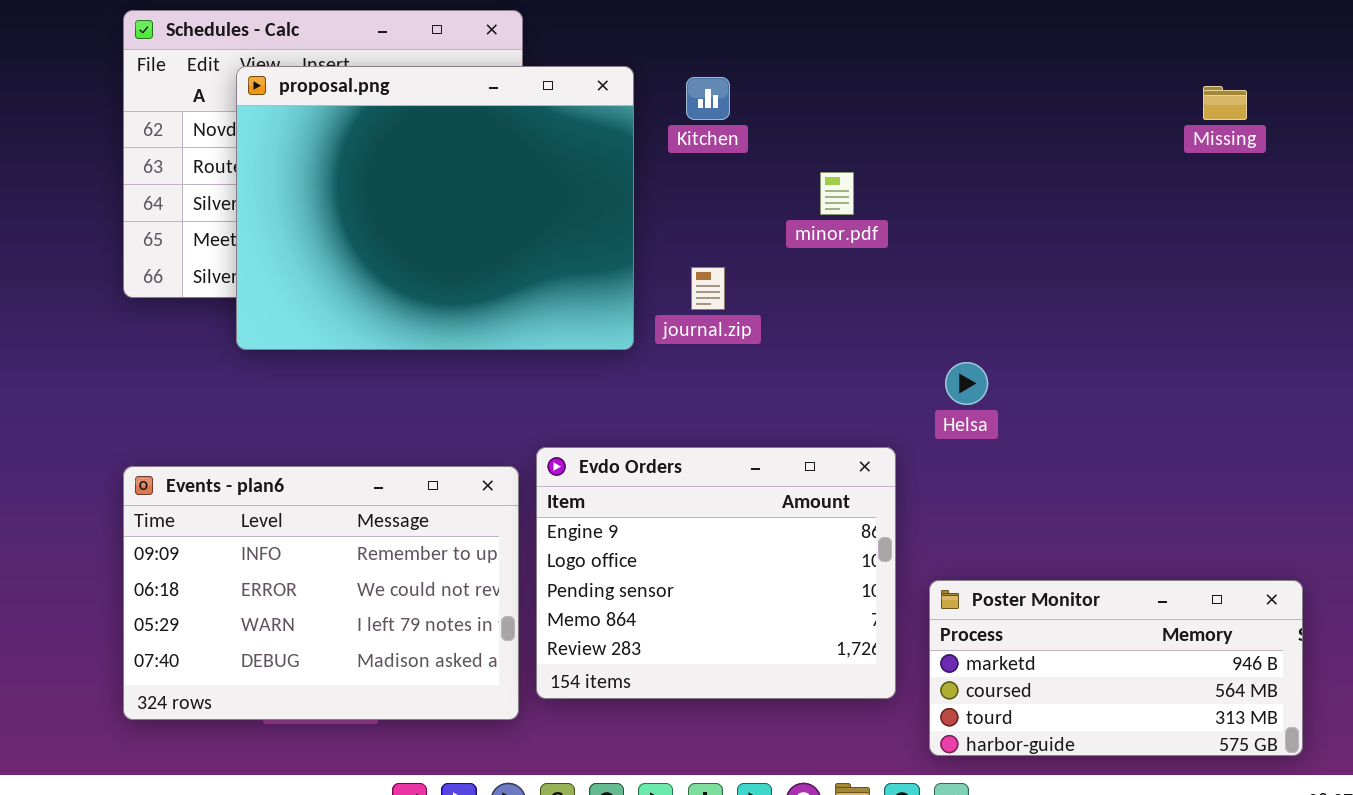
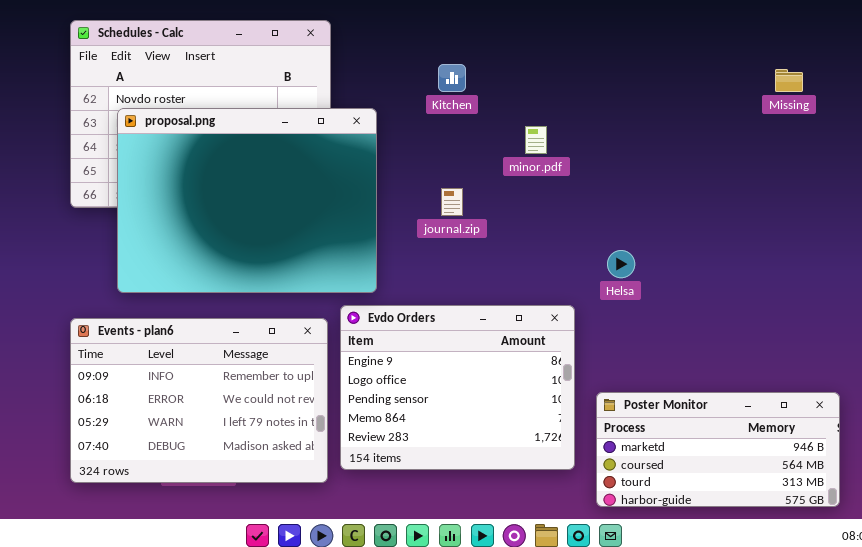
proposal.png: [236,66,634,350] -> [117,108,377,293], moved

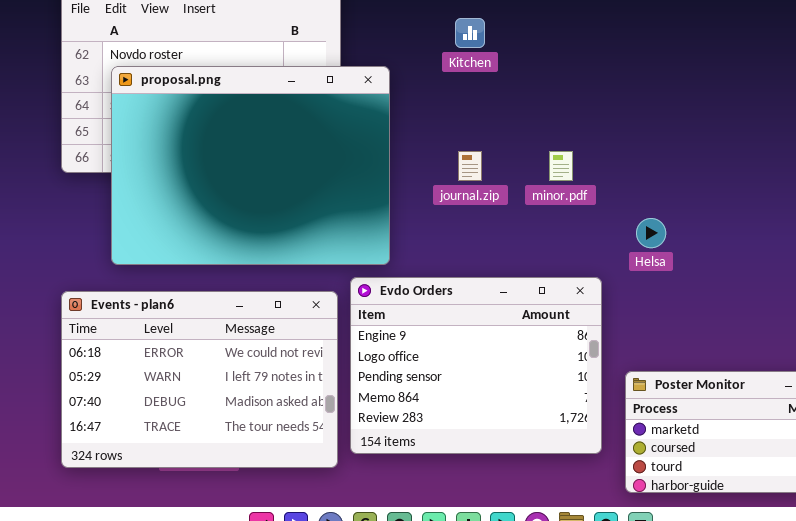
minor.pdf: [525,126,547,154] -> [549,151,573,181], moved
Events - plan6: [70,318,328,483] -> [61,291,338,468], scrolled down 1 row

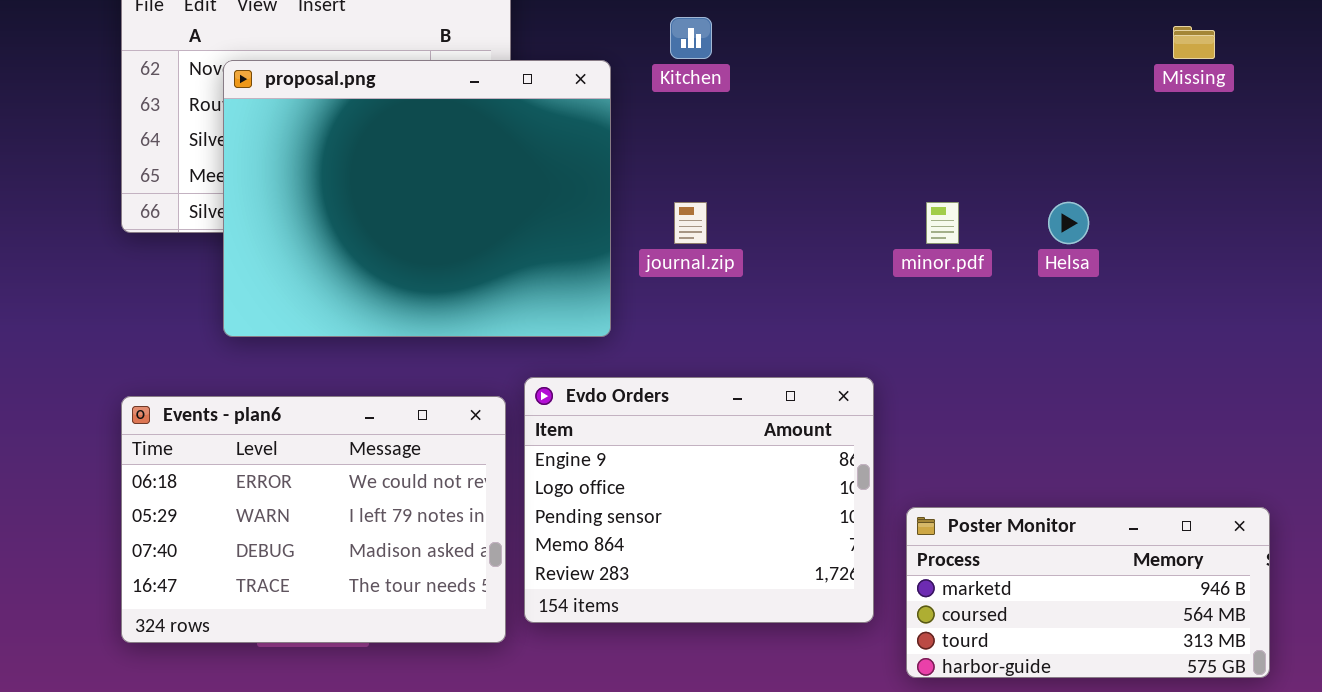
proposal.png: [111,66,390,265] -> [223,60,611,337], moved
minor.pdf: [549,151,573,181] -> [926,202,959,244], moved
Helsa: [636,218,666,248] -> [1048,202,1089,244], moved

